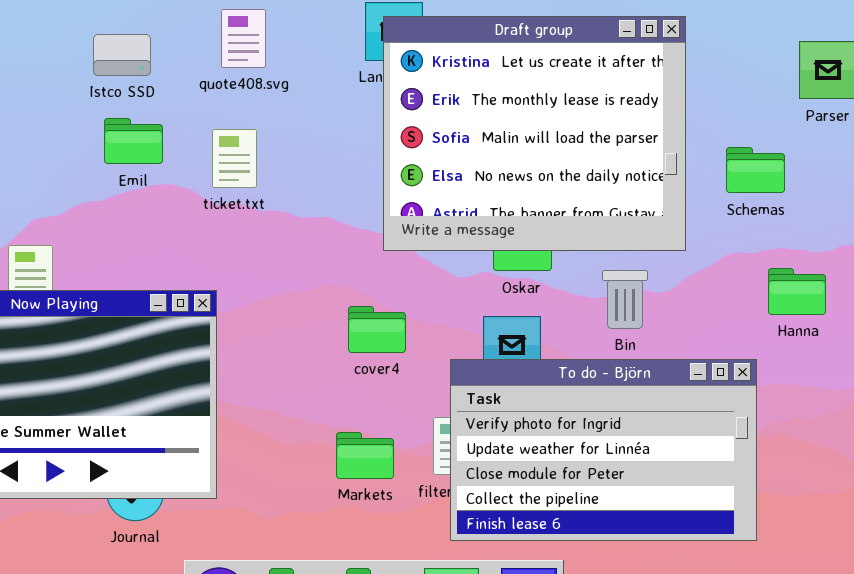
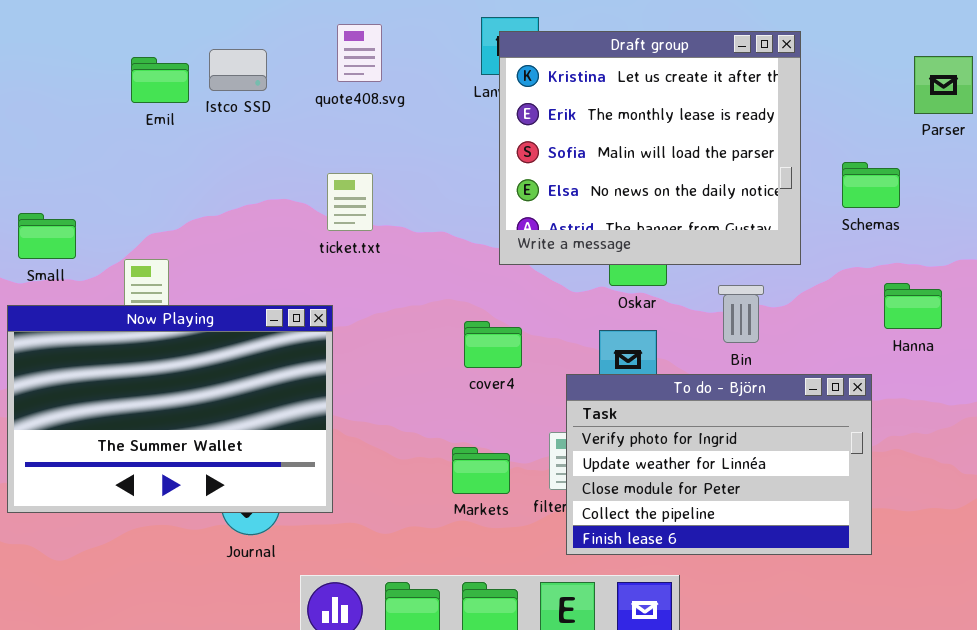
Emil: [104,118,163,164] -> [131,57,189,103], moved
ticket.txt: [212,129,257,188] -> [327,173,373,231], moved

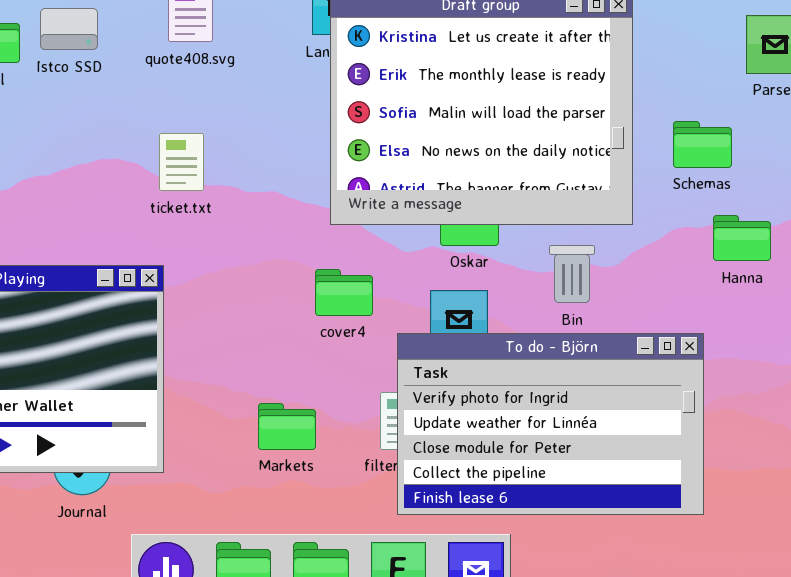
Hanna: [884,283,942,329] -> [713,215,771,261], moved
cover4: [464,321,522,368] -> [315,269,373,316], moved
Markets: [452,447,510,494] -> [258,403,316,450], moved

